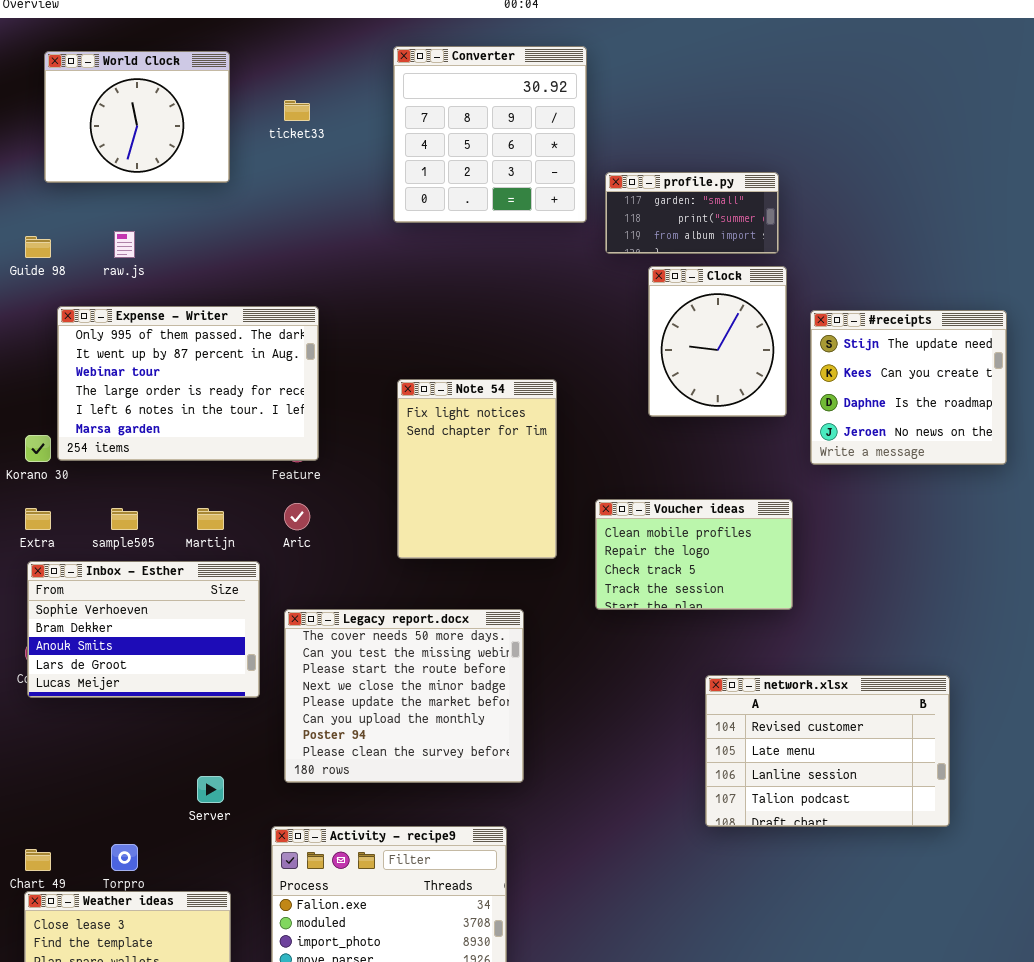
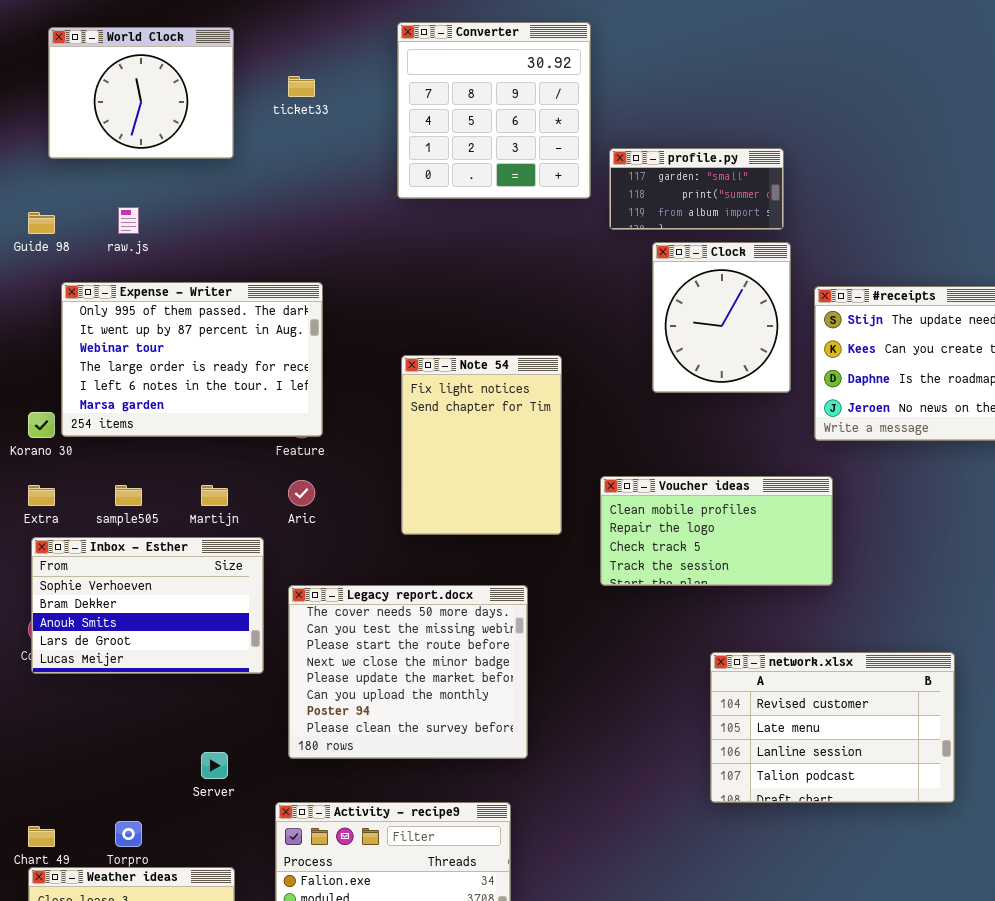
Voucher ideas: [595,499,793,610] -> [600,476,833,586], resized

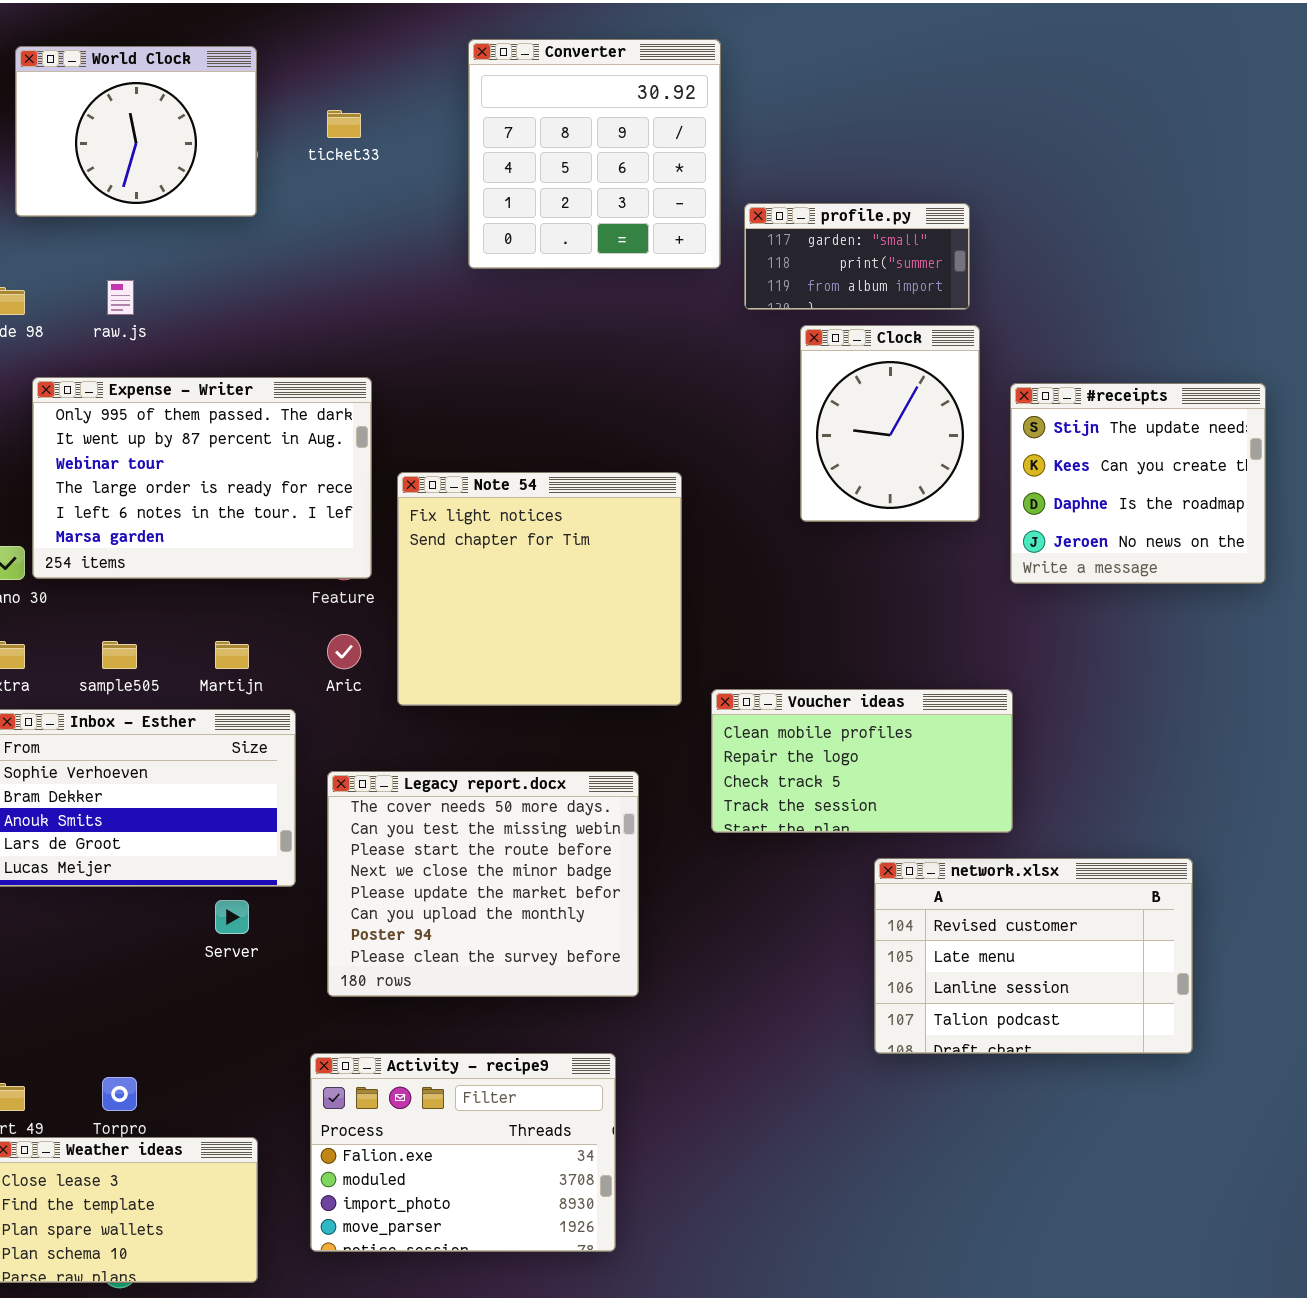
Note 54: [401,355,562,535] -> [397,472,682,706], resized
Voucher ideas: [600,476,833,586] -> [711,689,1013,833], moved
Server: [201,752,228,779] -> [215,900,249,934], moved

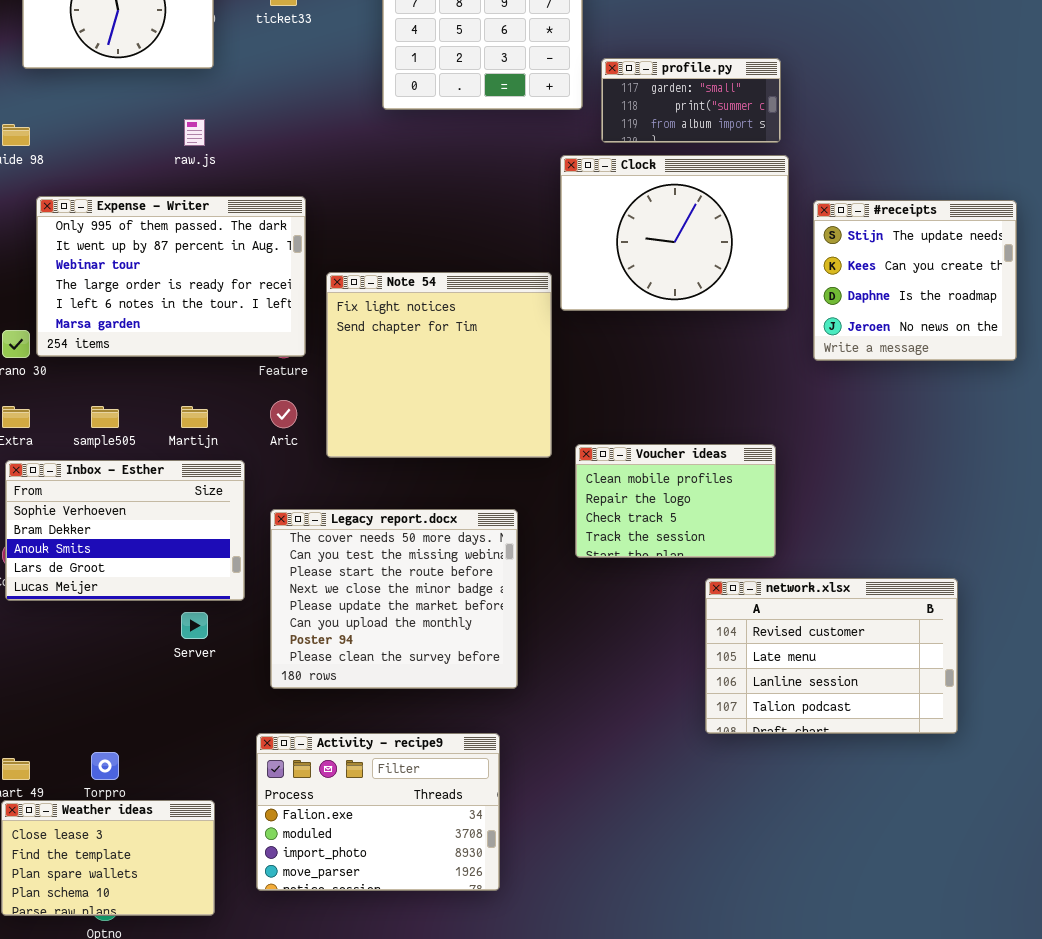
raw.js: [107,280,134,315] -> [184,119,205,146], moved
Clock: [800,325,980,522] -> [560,155,789,311], resized
Voucher ideas: [711,689,1013,833] -> [575,444,776,558], resized

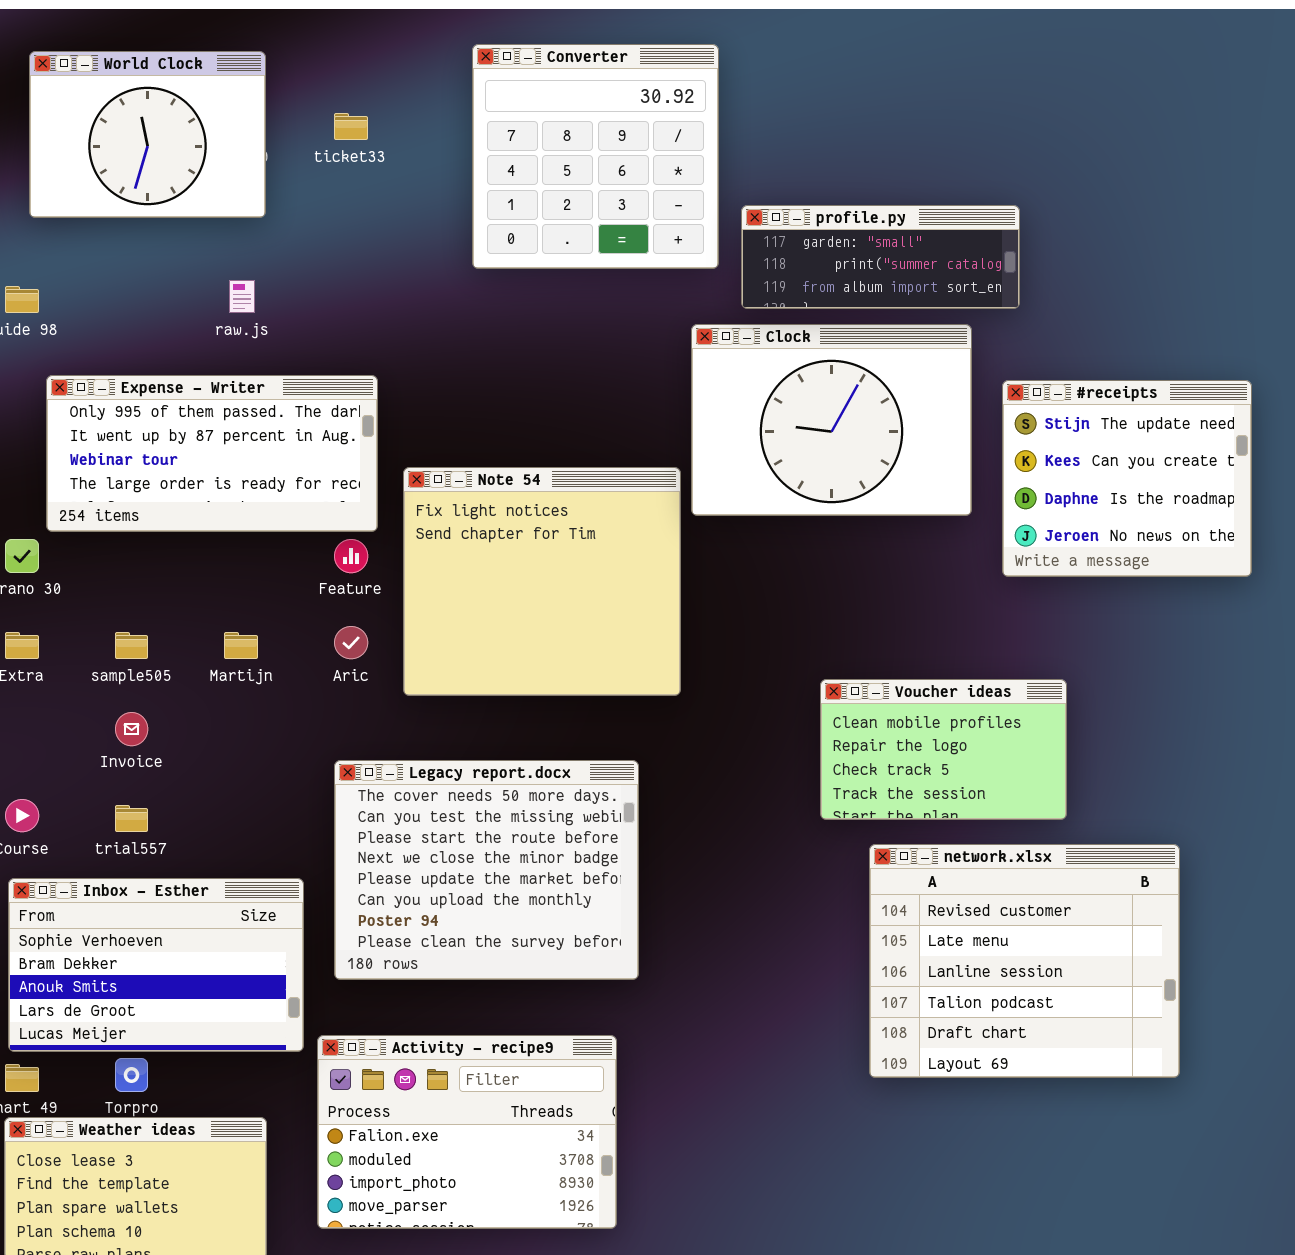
profile.py: [601,58,781,143] -> [741,205,1020,309], resized
Expense - Writer: [36,196,306,357] -> [46,375,378,532], resized
Voucher ideas: [575,444,776,558] -> [820,679,1067,820], moved
Inbox - Esther: [5,460,245,601] -> [8,878,304,1052], moved
network.xlsx: [705,578,958,734] -> [869,844,1180,1078], resized

